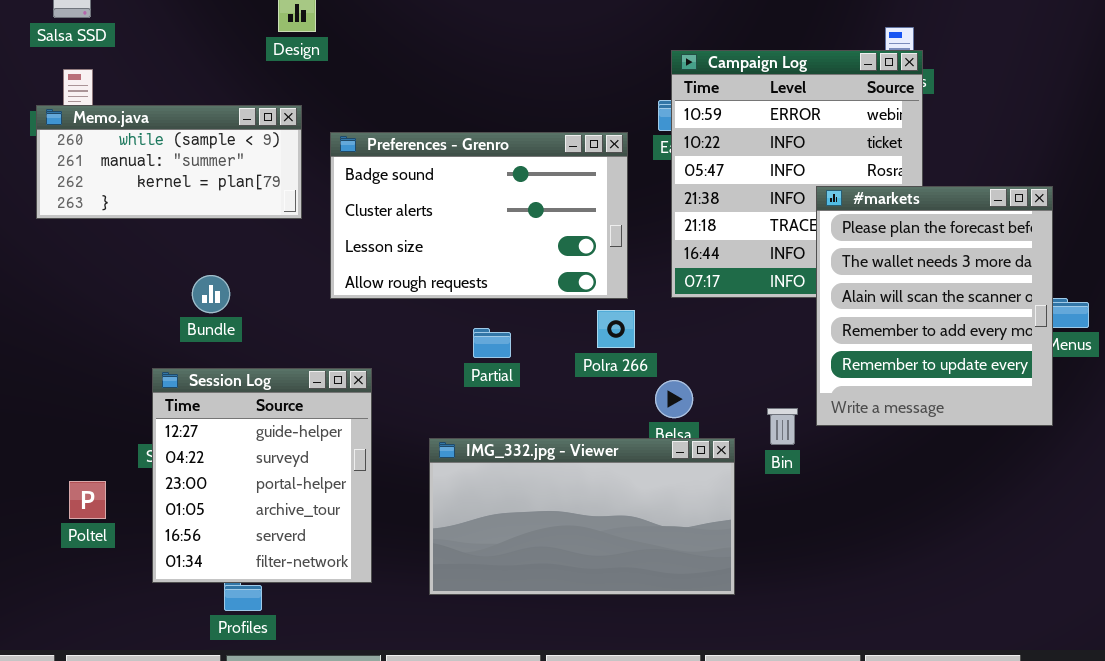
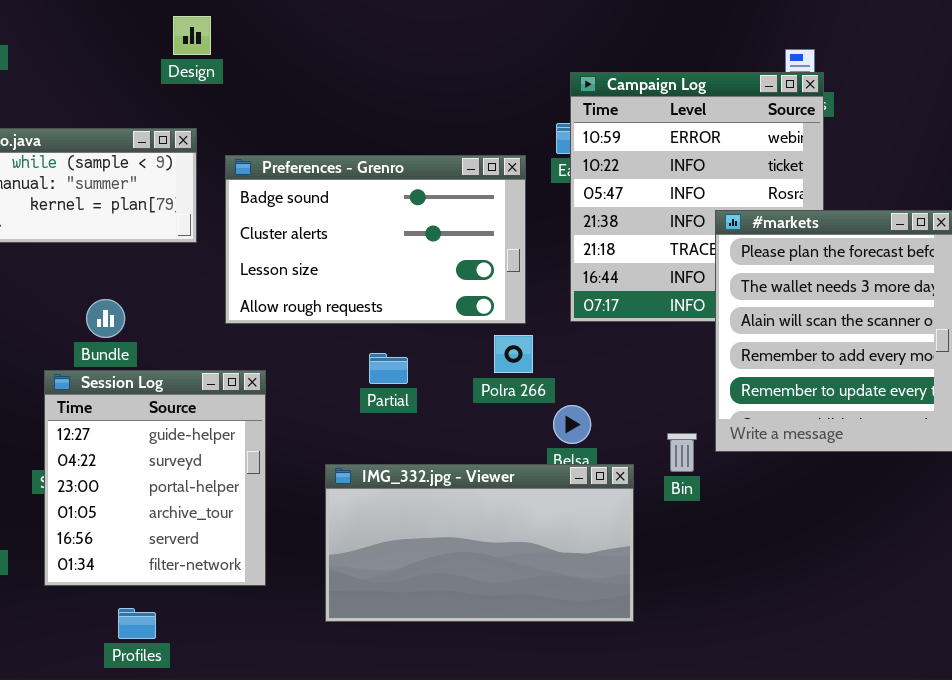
Session Log: [152,368,372,583] -> [44,370,266,586], moved

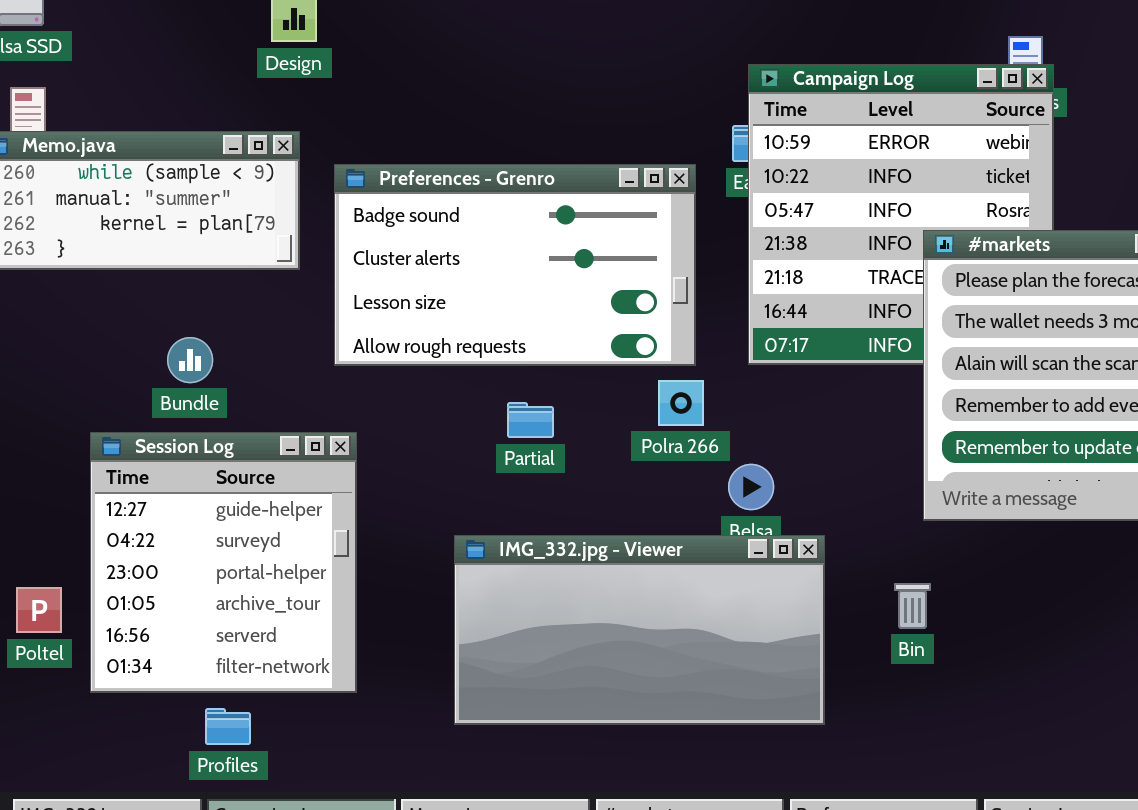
Session Log: [44,370,266,586] -> [90,432,357,693], moved
Bin: [667,433,697,472] -> [894,583,931,629], moved

